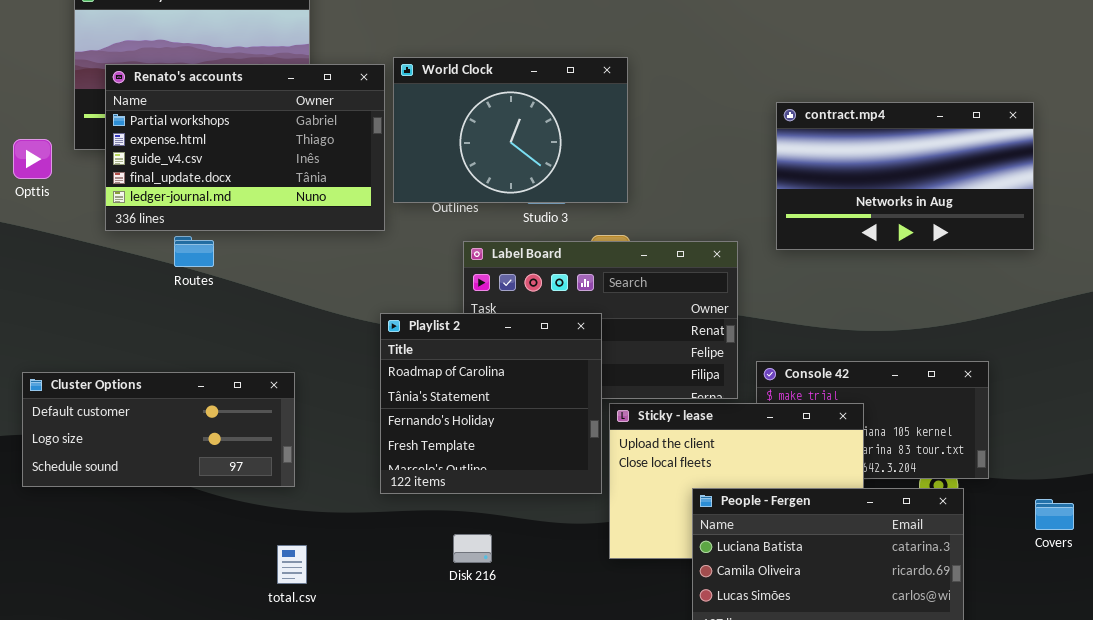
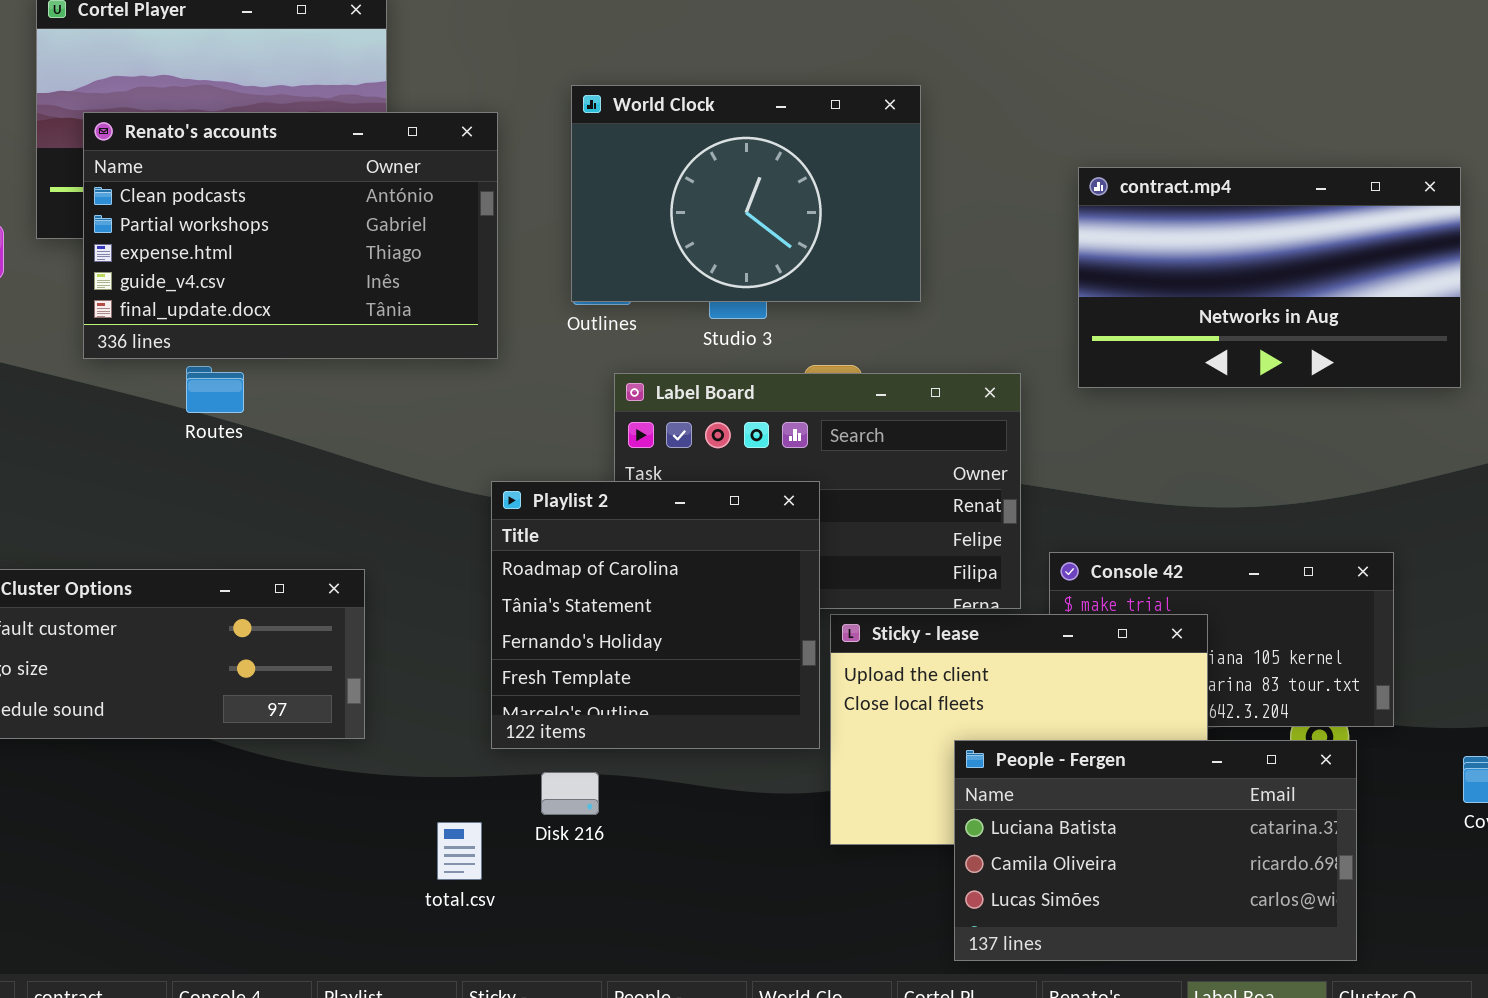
World Clock: [393,57,628,203] -> [571,85,921,302], moved
Renato's accounts: [105,64,385,231] -> [83,112,498,359], scrolled up 1 row
Disk 216: [453,534,492,563] -> [541,772,599,815], moved
total.csv: [277,545,307,584] -> [437,822,482,880], moved

